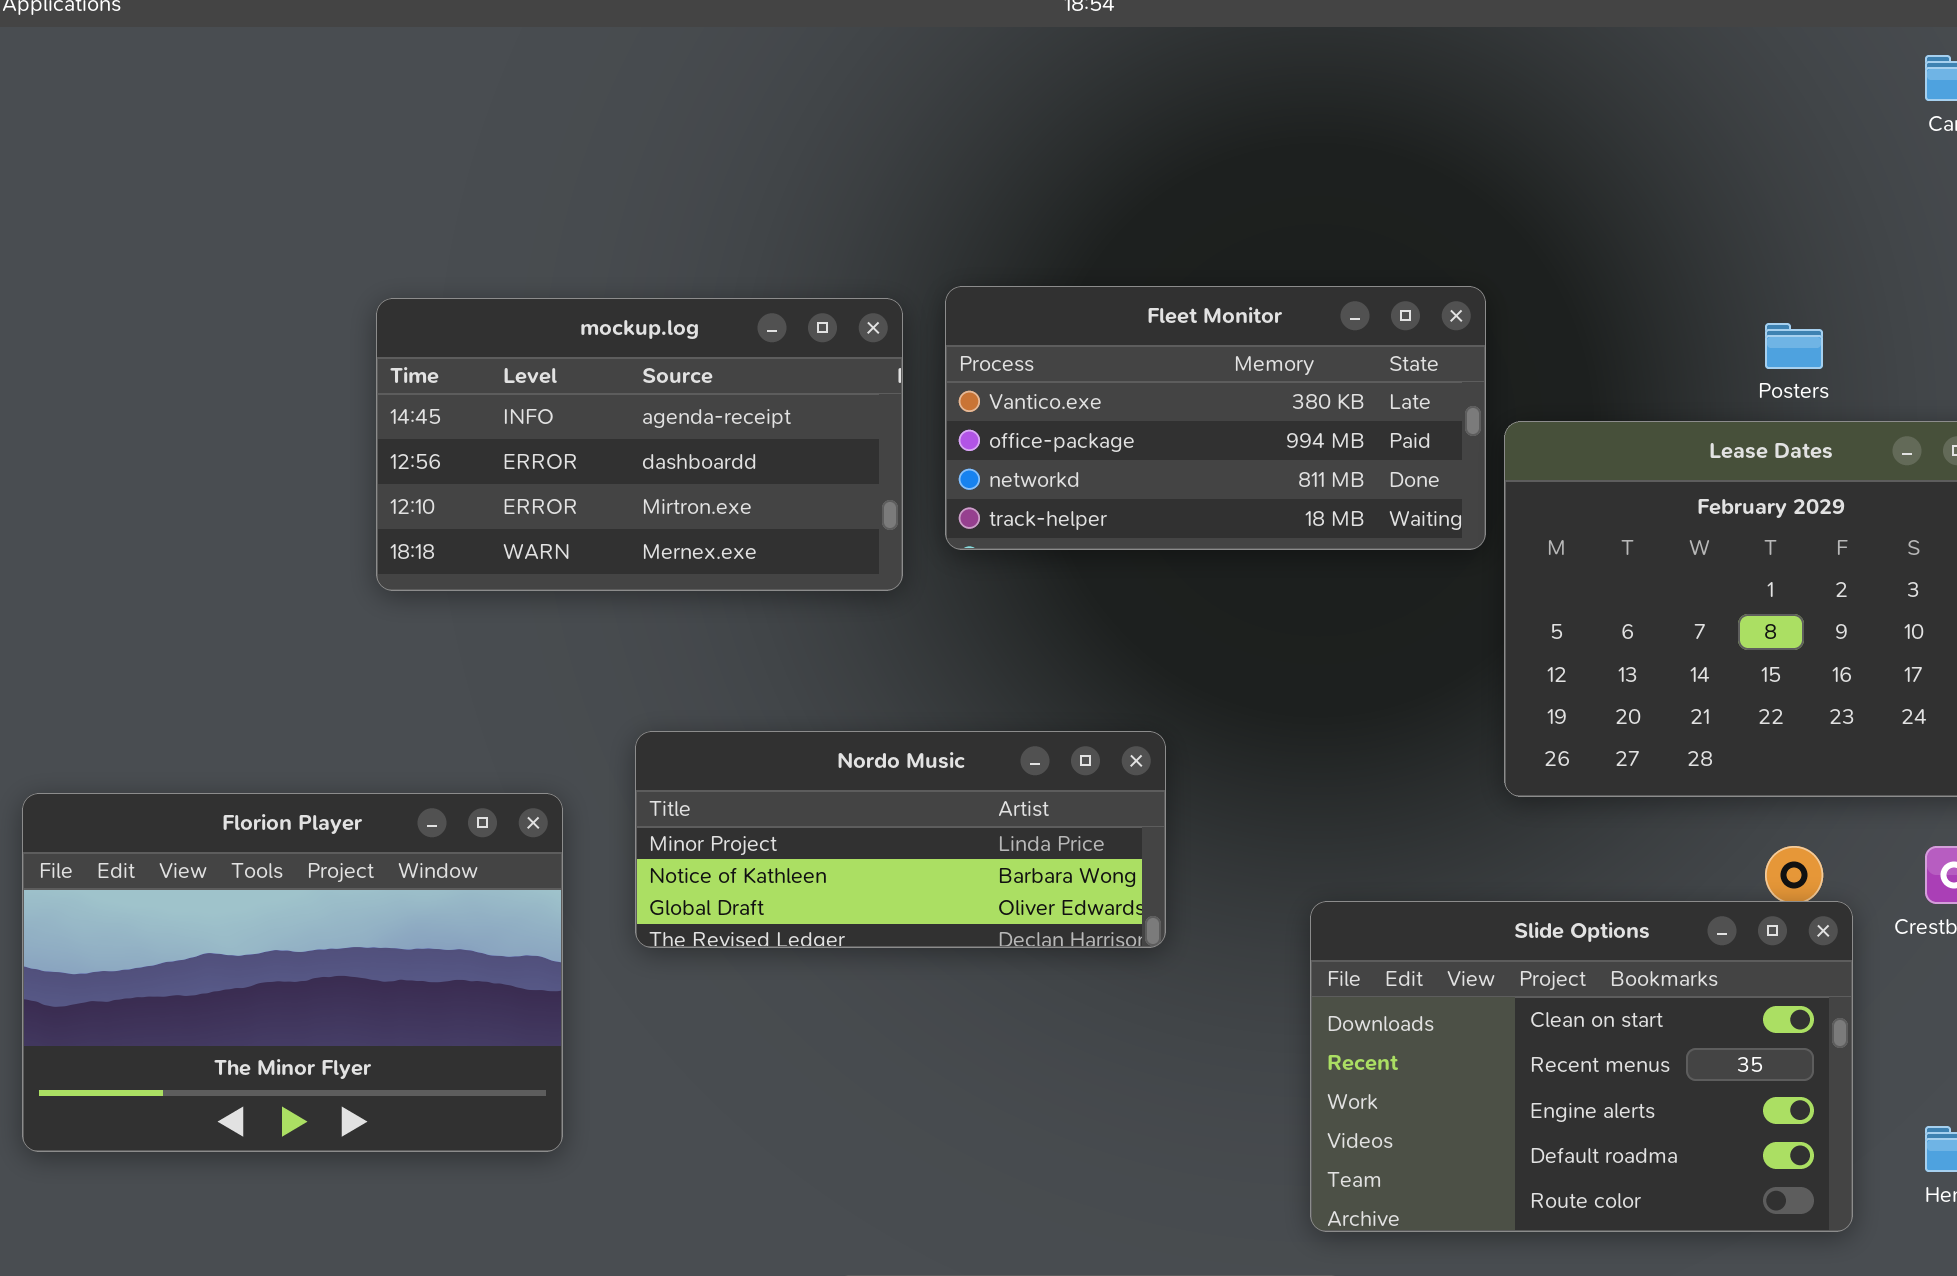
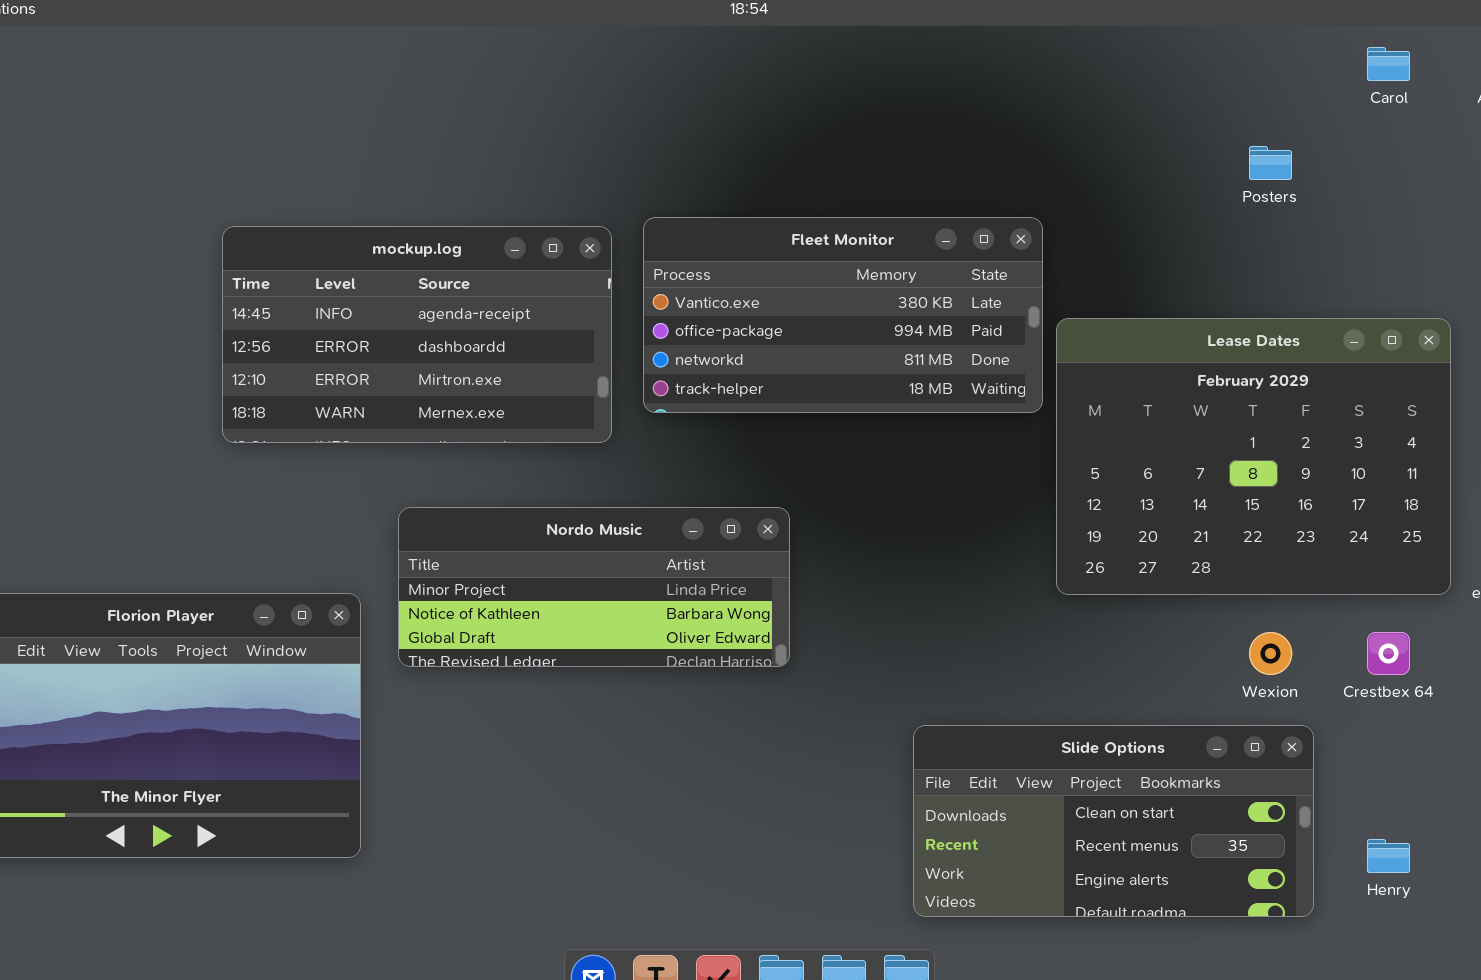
Posters: [1765,323,1823,369] -> [1249,146,1292,180], moved
Nordo Music: [635,731,1166,948] -> [398,507,790,667], moved
Slide Options: [1310,901,1853,1232] -> [913,725,1314,917], resized

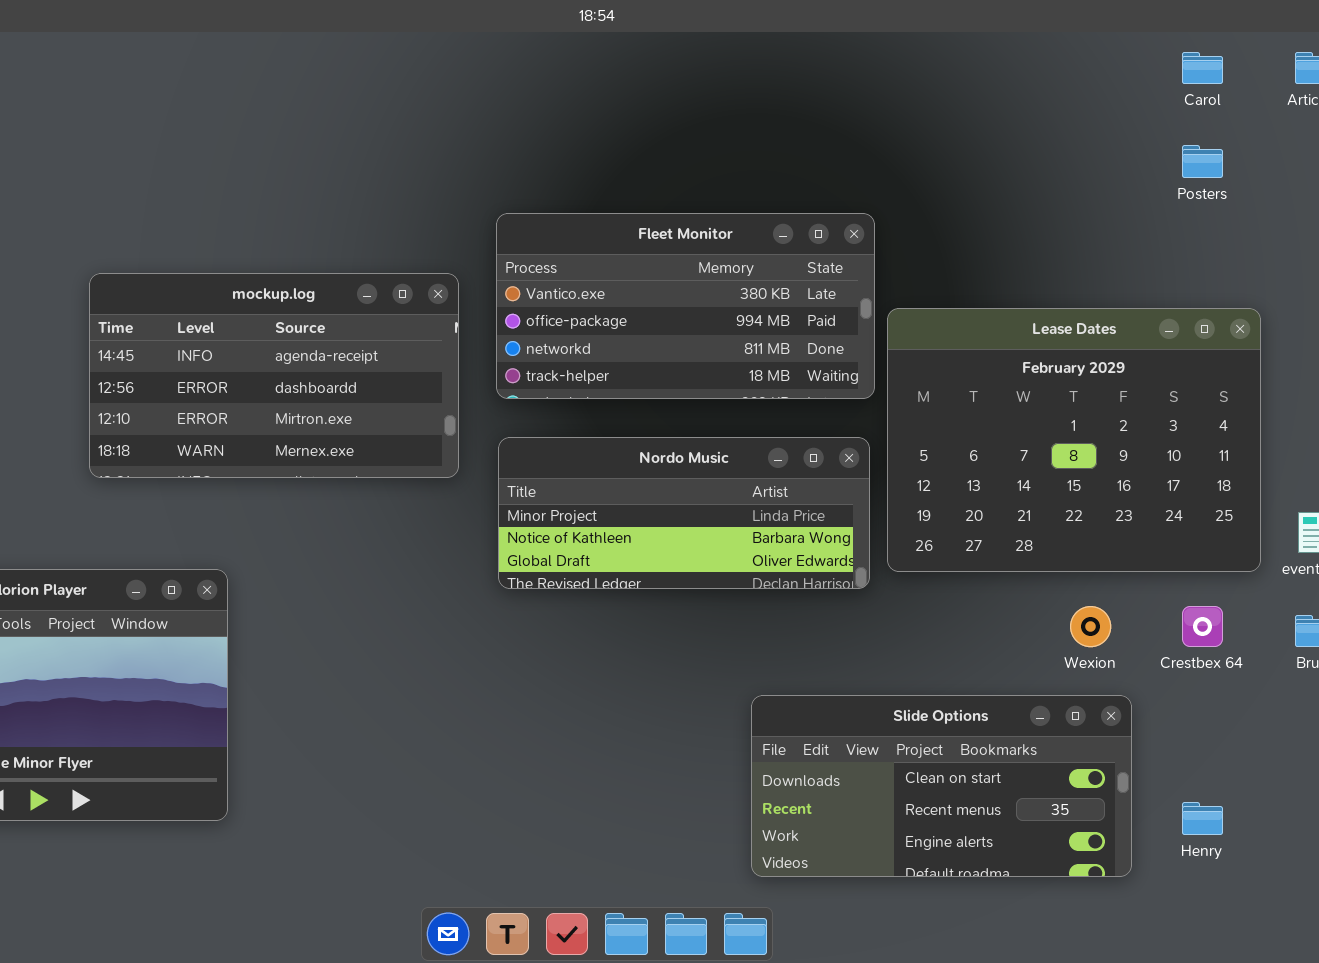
Posters: [1249,146,1292,180] -> [1182,145,1223,178], moved
mockup.log: [222,226,612,443] -> [89,273,459,478], moved
Nordo Music: [398,507,790,667] -> [498,437,870,589], moved

